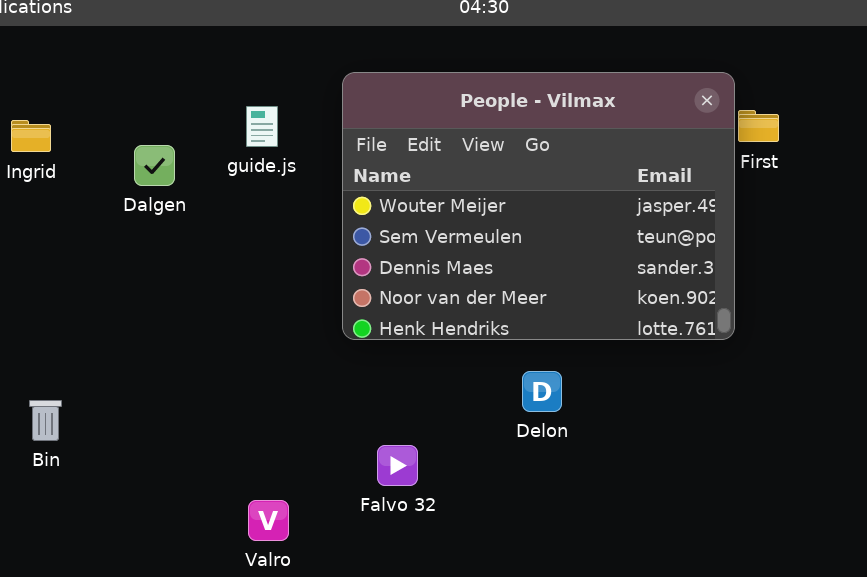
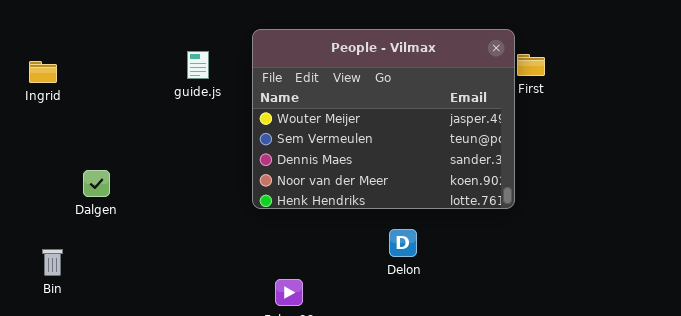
Dalgen: [134,145,175,186] -> [83,170,110,197], moved
Delon: [522,371,562,412] -> [389,229,417,257], moved

